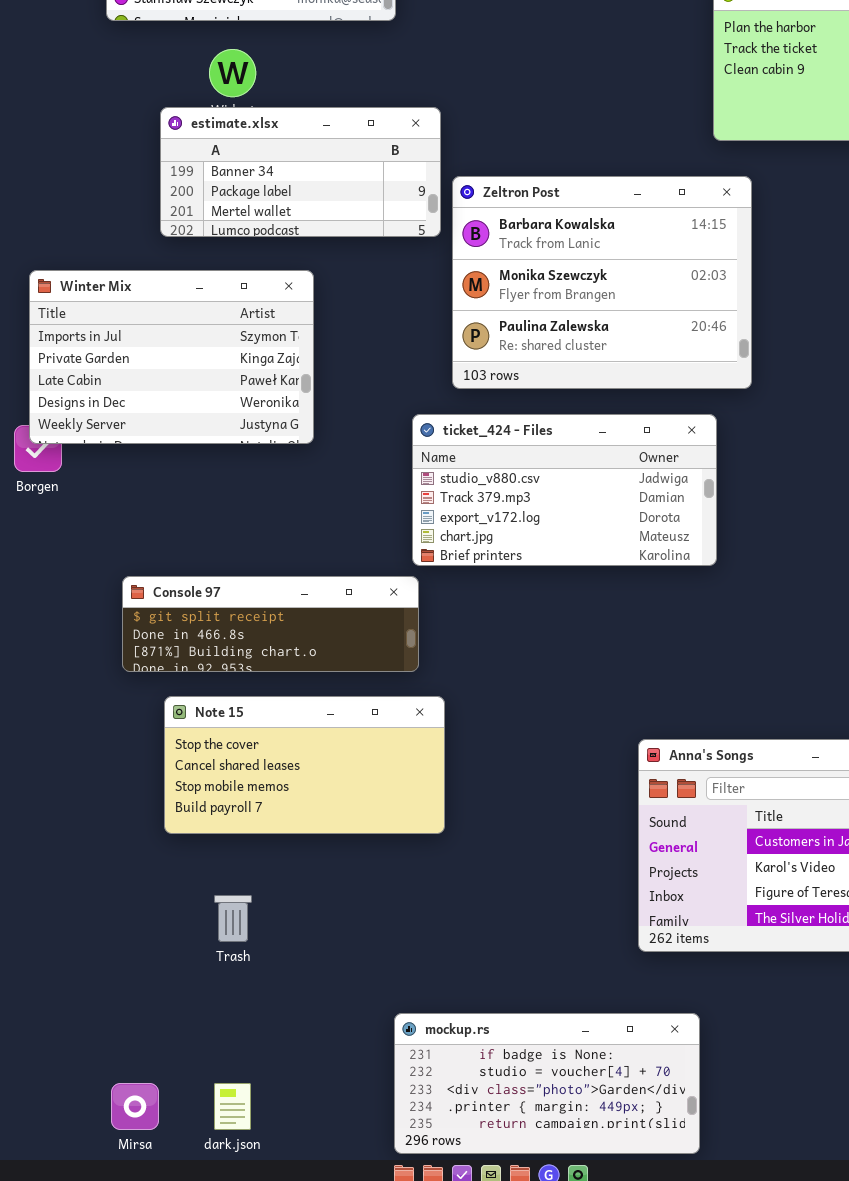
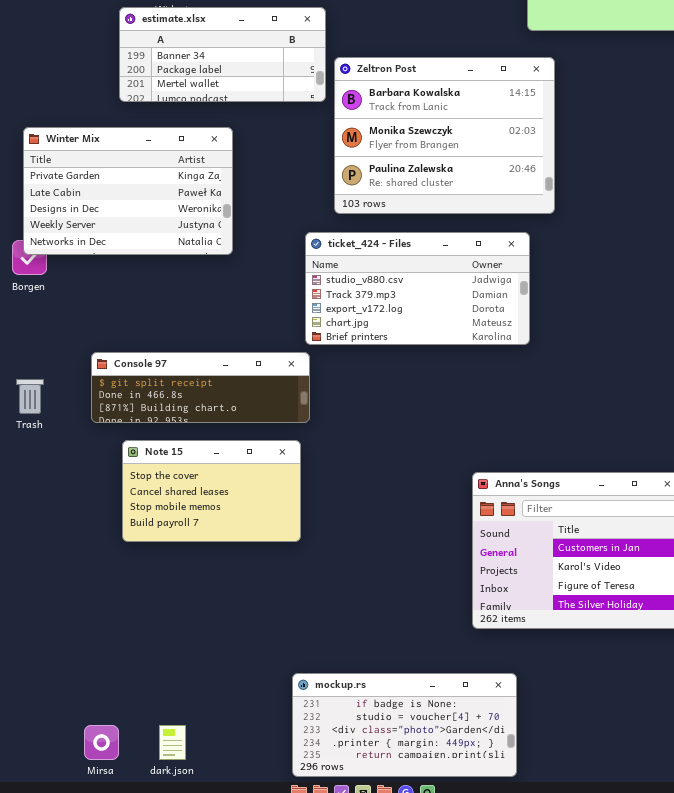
Winter Mix: [29,270,314,444] -> [23,127,233,255], scrolled down 1 row
Note 15: [164,696,445,834] -> [122,440,301,542], resized
Trash: [214,895,252,942] -> [16,379,44,414], moved

